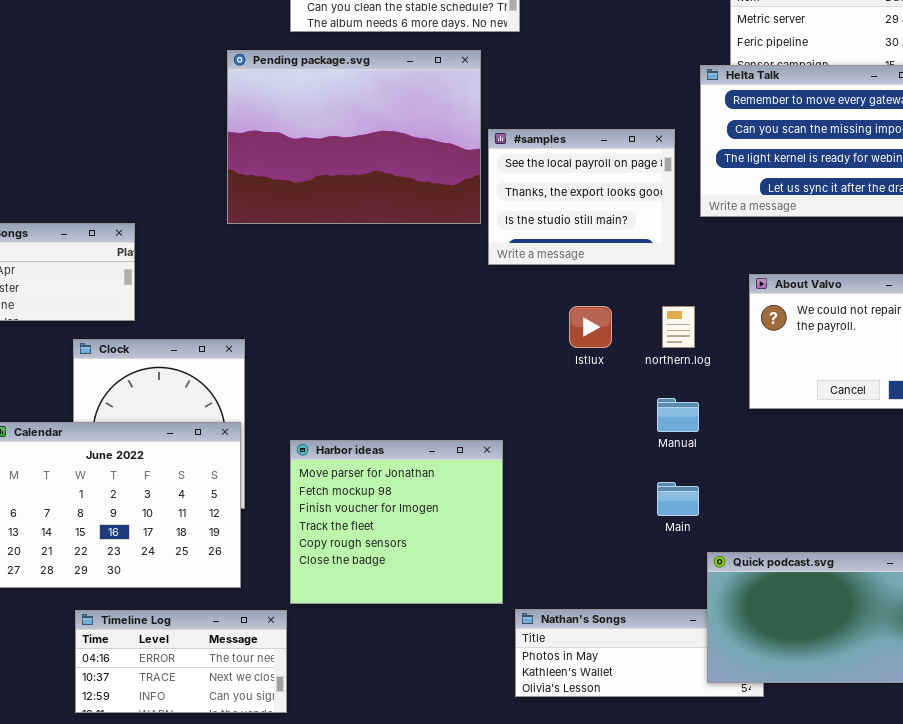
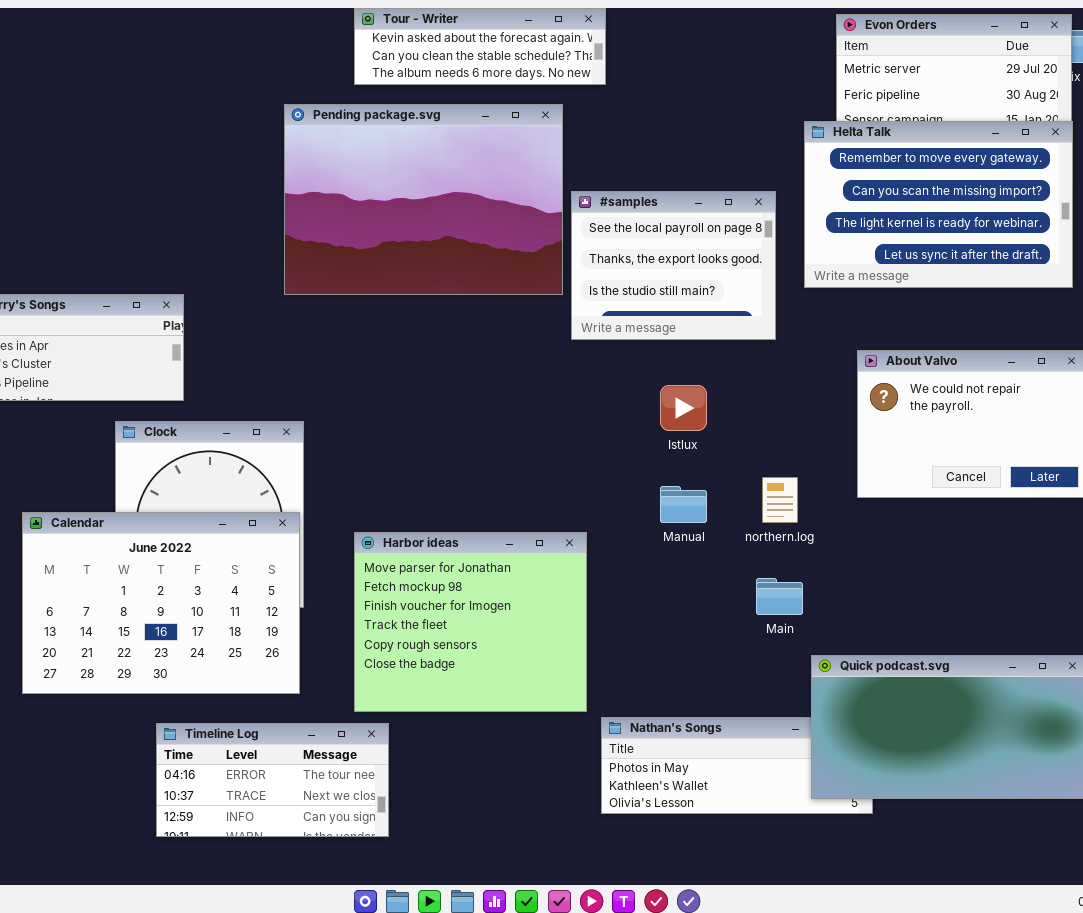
northern.log: [662,306,695,348] -> [762,477,798,523], moved
Manual: [657,398,699,432] -> [660,486,707,523], moved
Timeline Log: [75,610,287,713] -> [156,723,389,837], moved

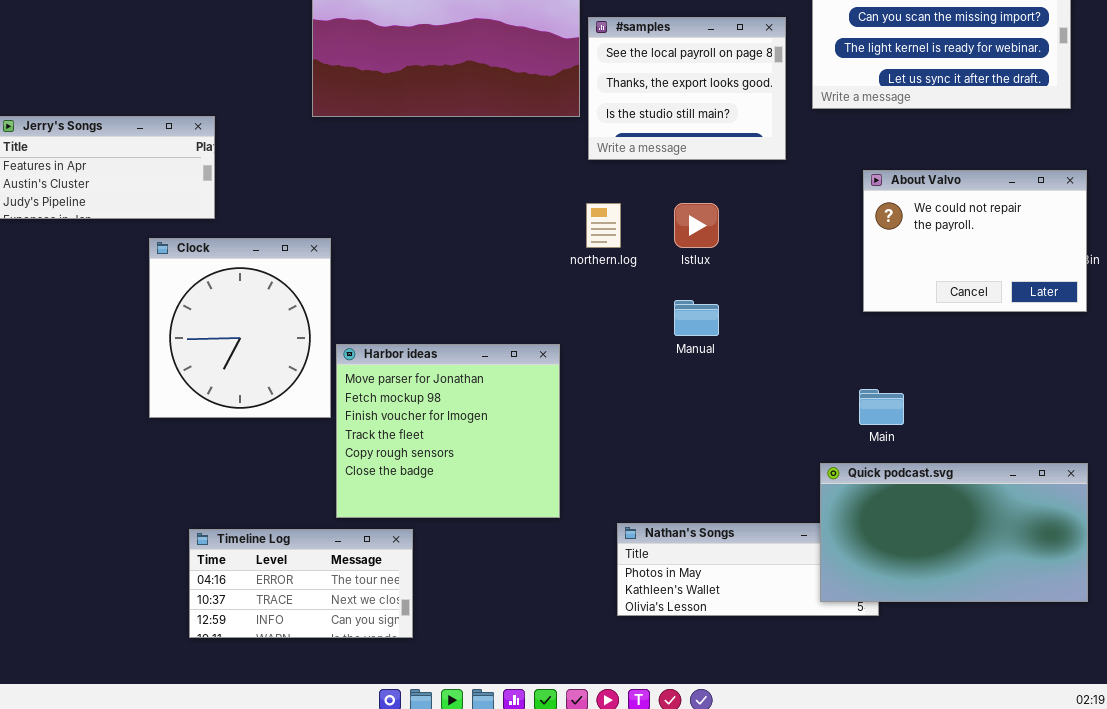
northern.log: [762,477,798,523] -> [586,203,621,248], moved
Calendar: [22,512,300,694] -> none, closed
Harbor ideas: [354,532,587,712] -> [336,344,560,518], moved
Main: [756,578,803,615] -> [859,389,904,425], moved

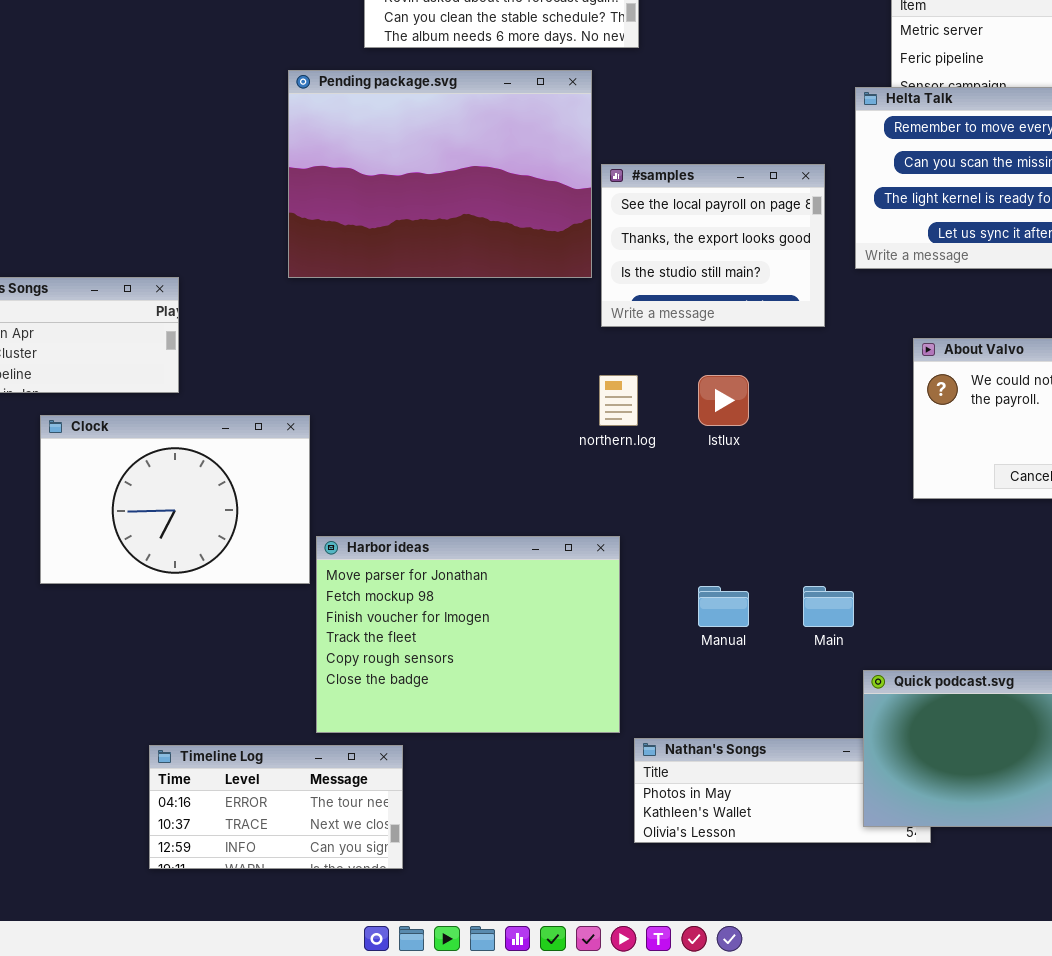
Clock: [149,238,331,418] -> [40,415,310,584], resized
Manual: [674,300,719,336] -> [698,586,749,627], moved
Harbor ideas: [336,344,560,518] -> [316,536,620,733], resized
Main: [859,389,904,425] -> [803,586,854,627], moved

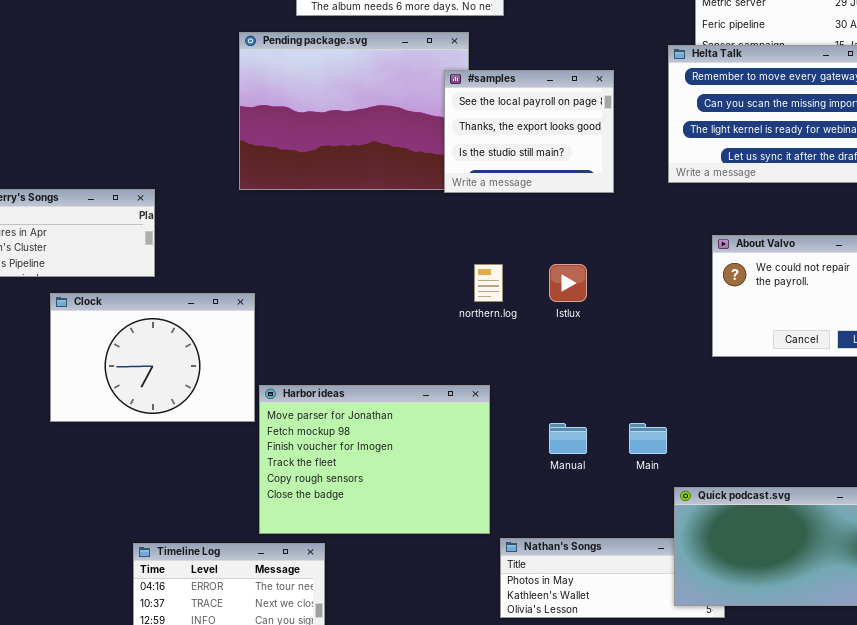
#samples: [601,164,825,327] -> [444,70,614,193], moved

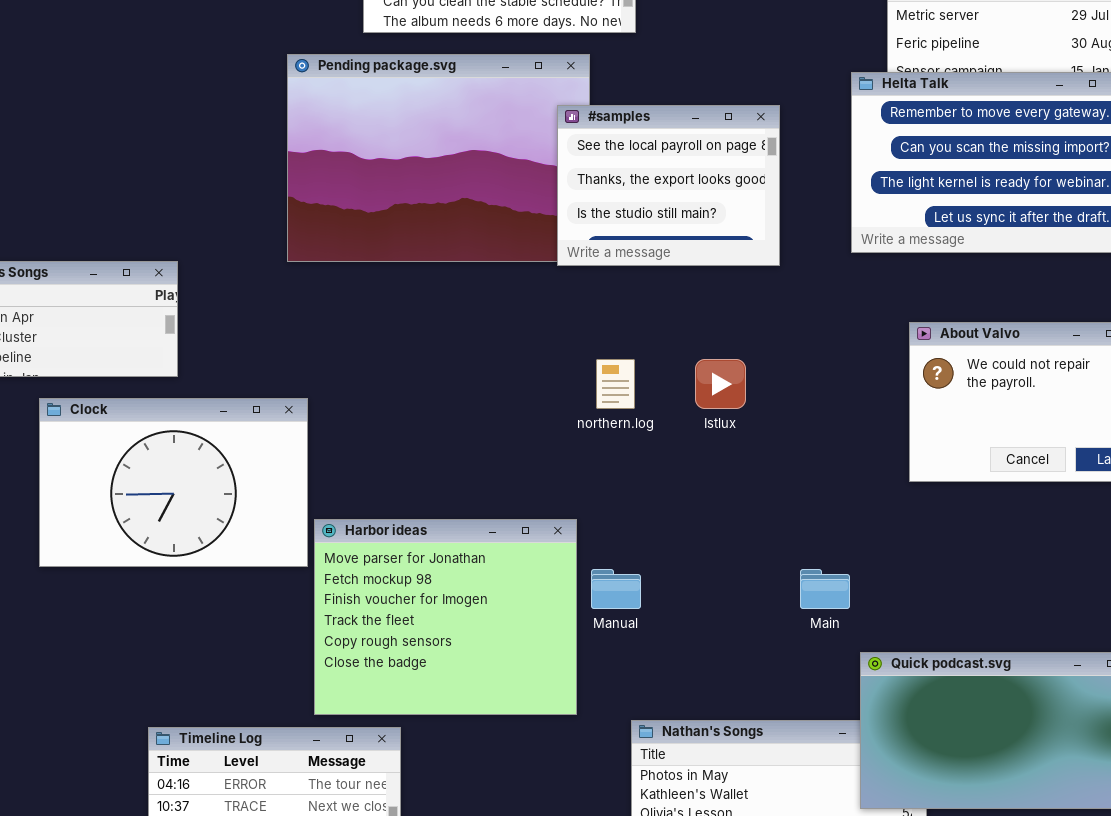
Harbor ideas: [259,385,490,534] -> [314,519,577,715], resized
Manual: [549,423,587,454] -> [591,569,641,609], moved

